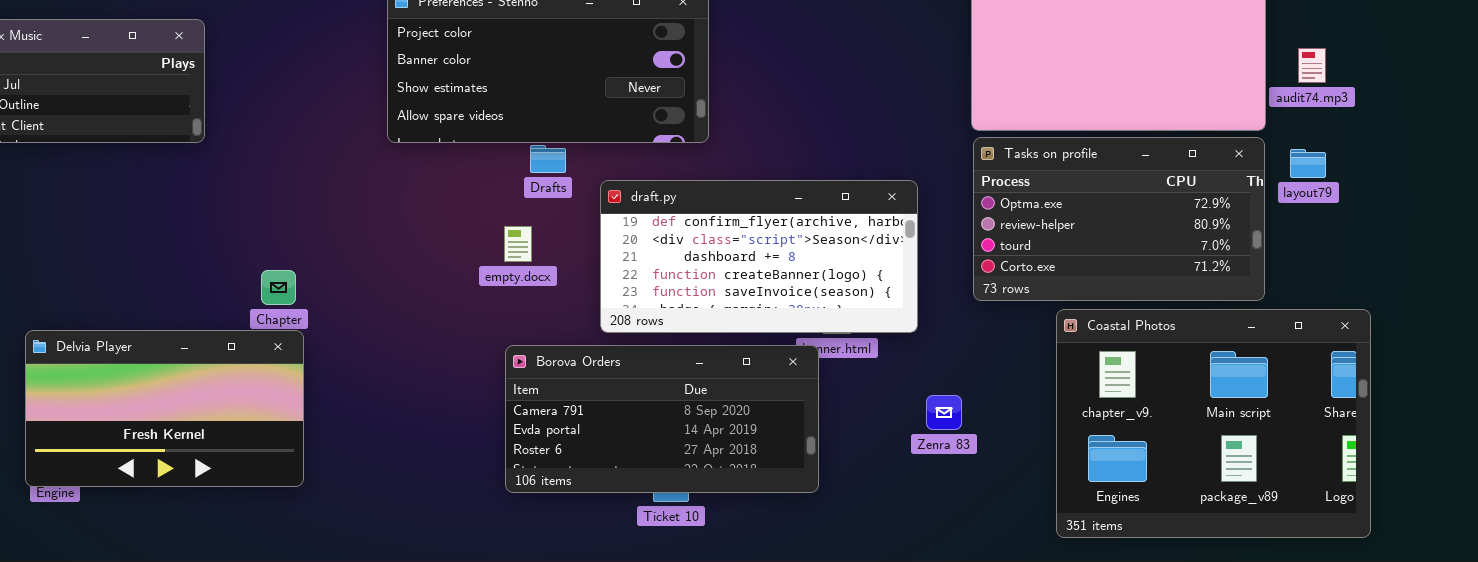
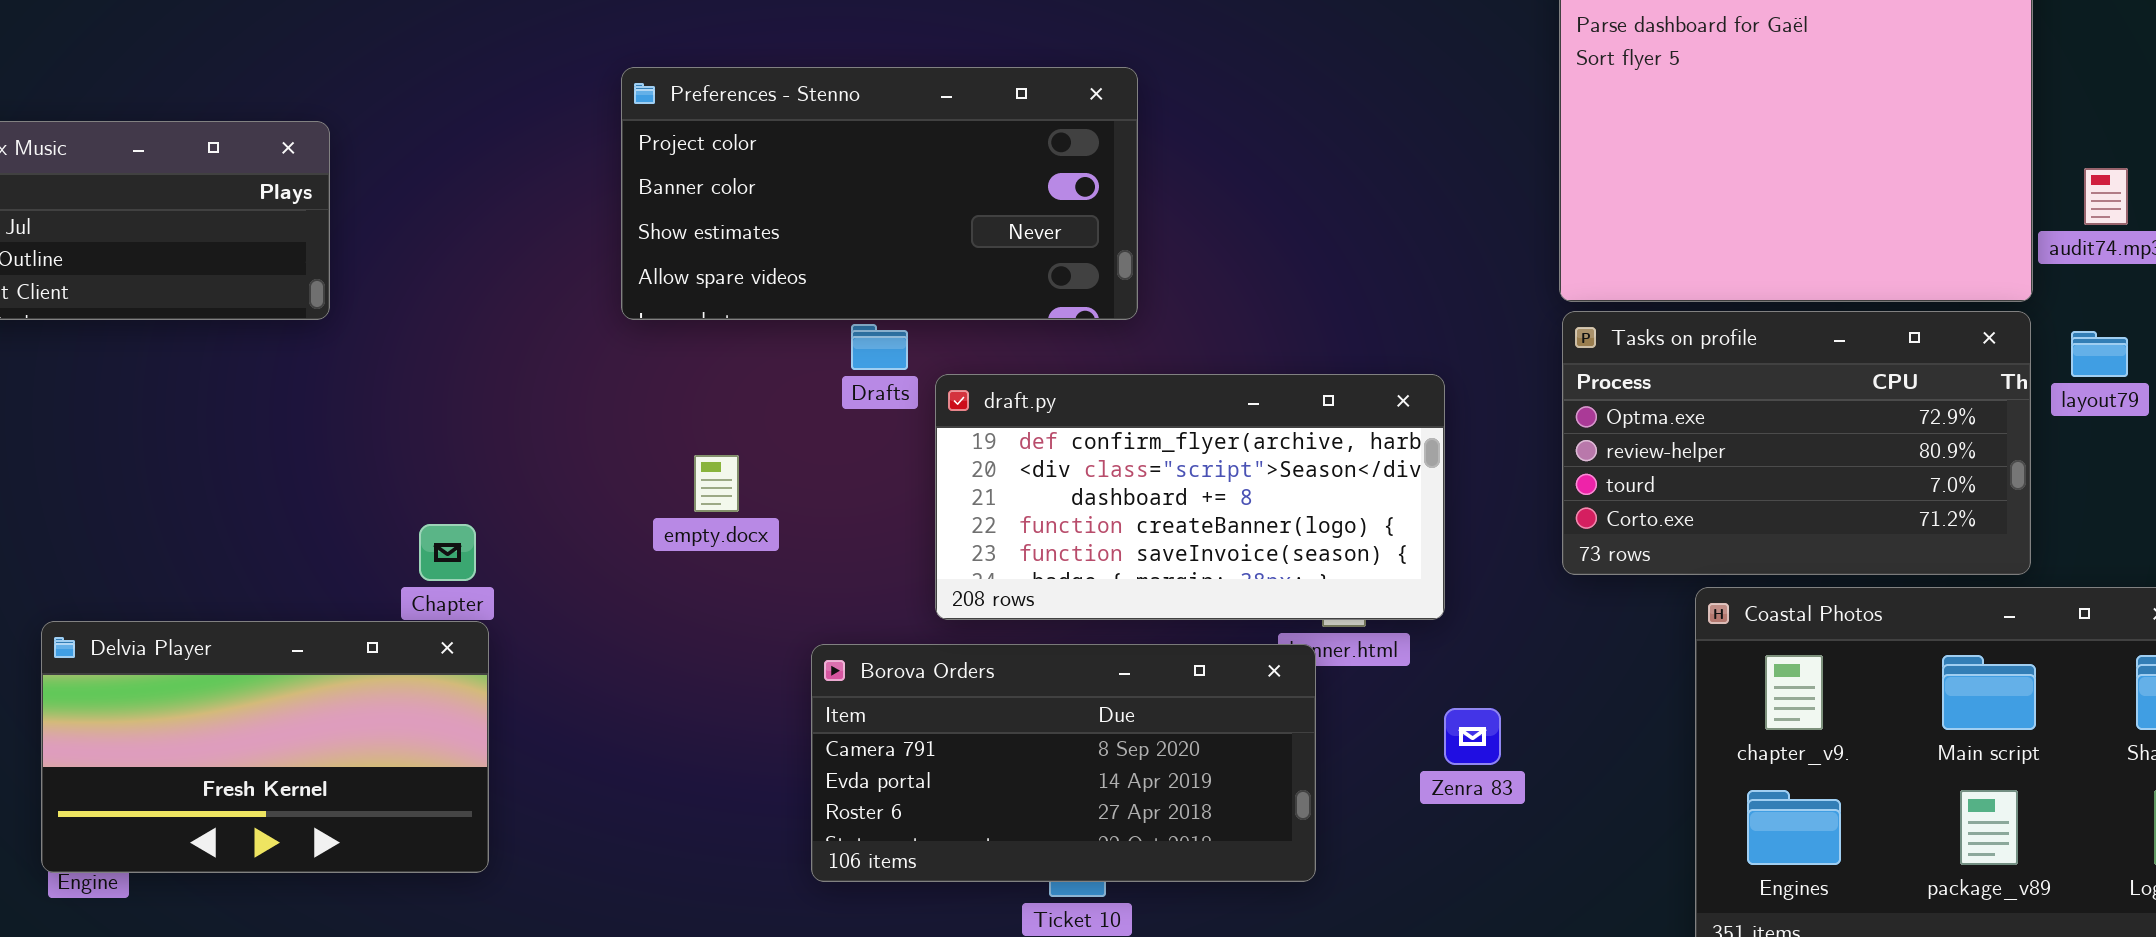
draft.py: [600,180,918,333] -> [935,374,1445,620], moved
empty.docx: [504,226,532,262] -> [694,455,739,512], moved
Zenra 83: [926,395,962,430] -> [1444,708,1501,765], moved

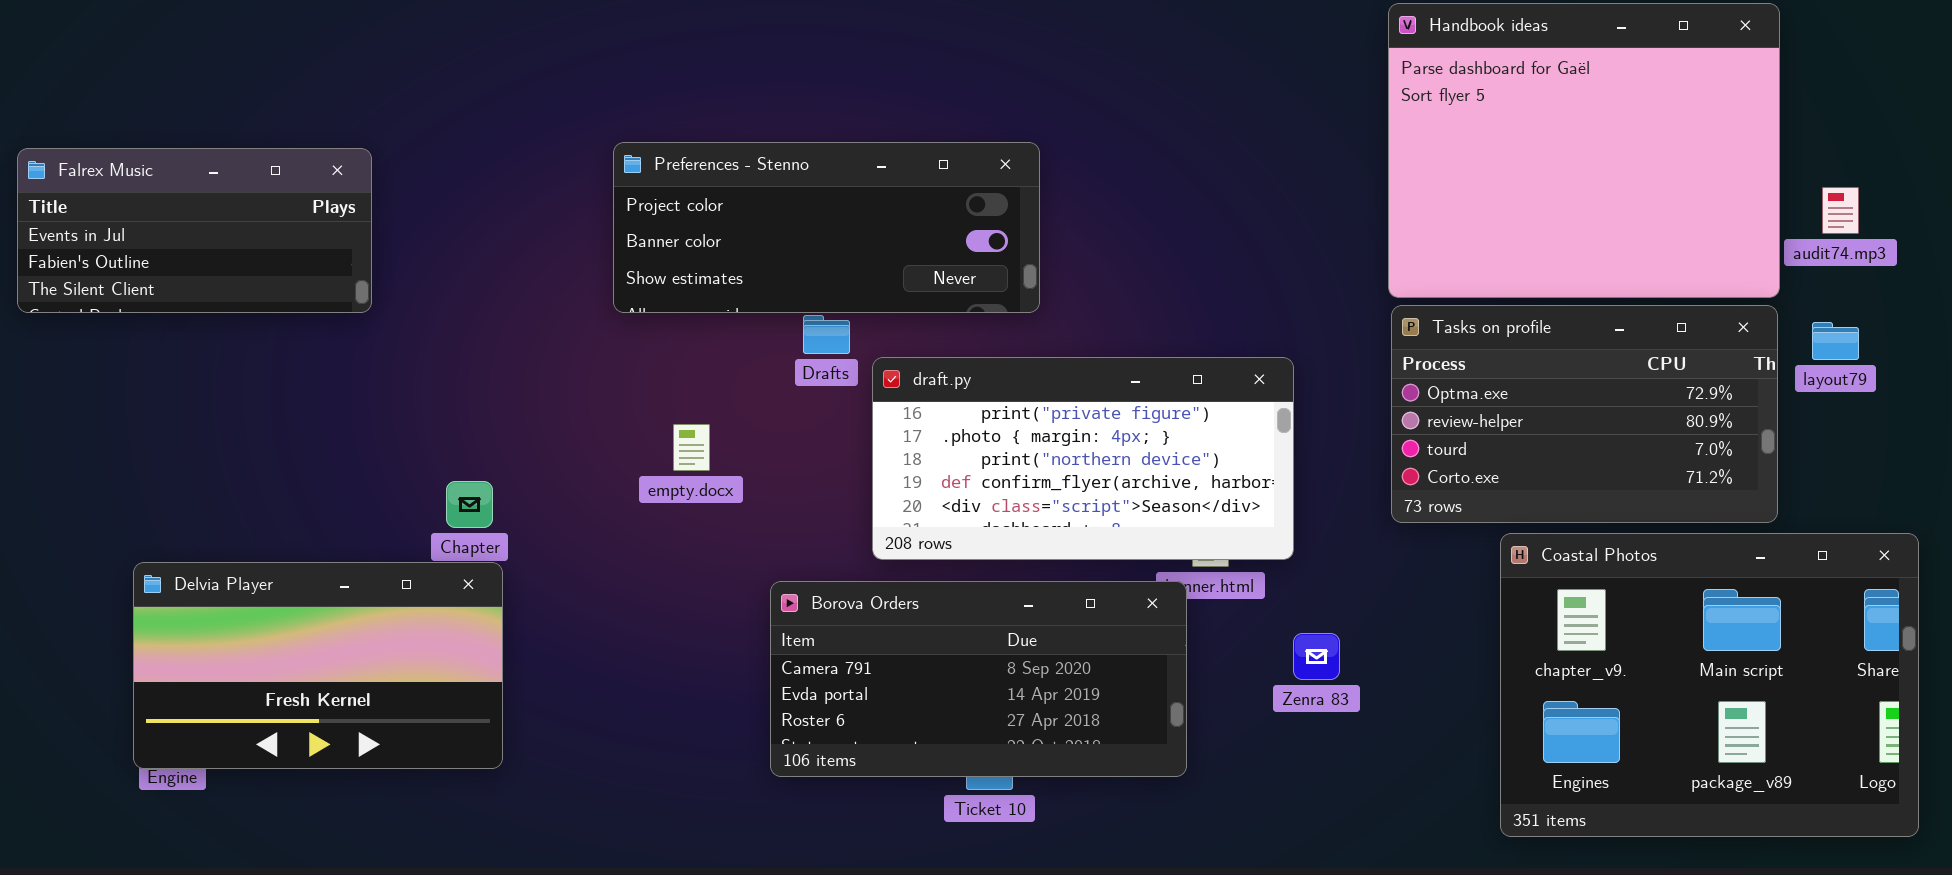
Preferences - Stenno: [621,67,1138,320] -> [613,142,1040,313], resized
draft.py: [935,374,1445,620] -> [872,357,1294,560], scrolled up 3 rows

